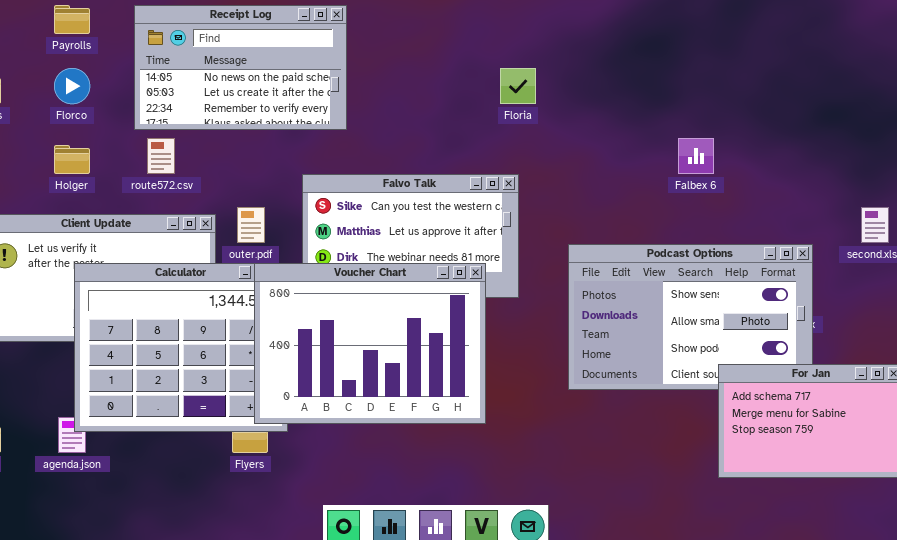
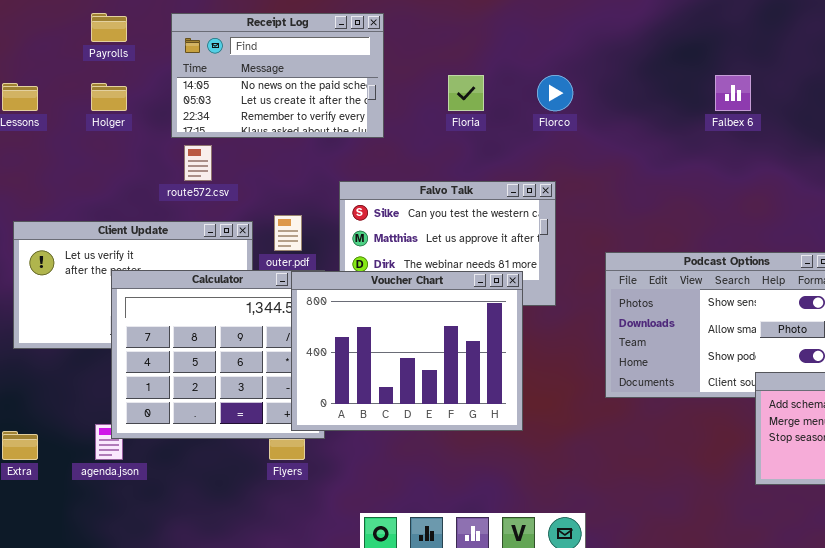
Florco: [54,68,90,104] -> [537,75,573,111], moved
Floria: [500,68,536,104] -> [448,75,484,111], moved
Falbex 6: [678,138,714,174] -> [715,75,751,111], moved
Holger: [54,145,90,174] -> [91,83,127,111], moved

